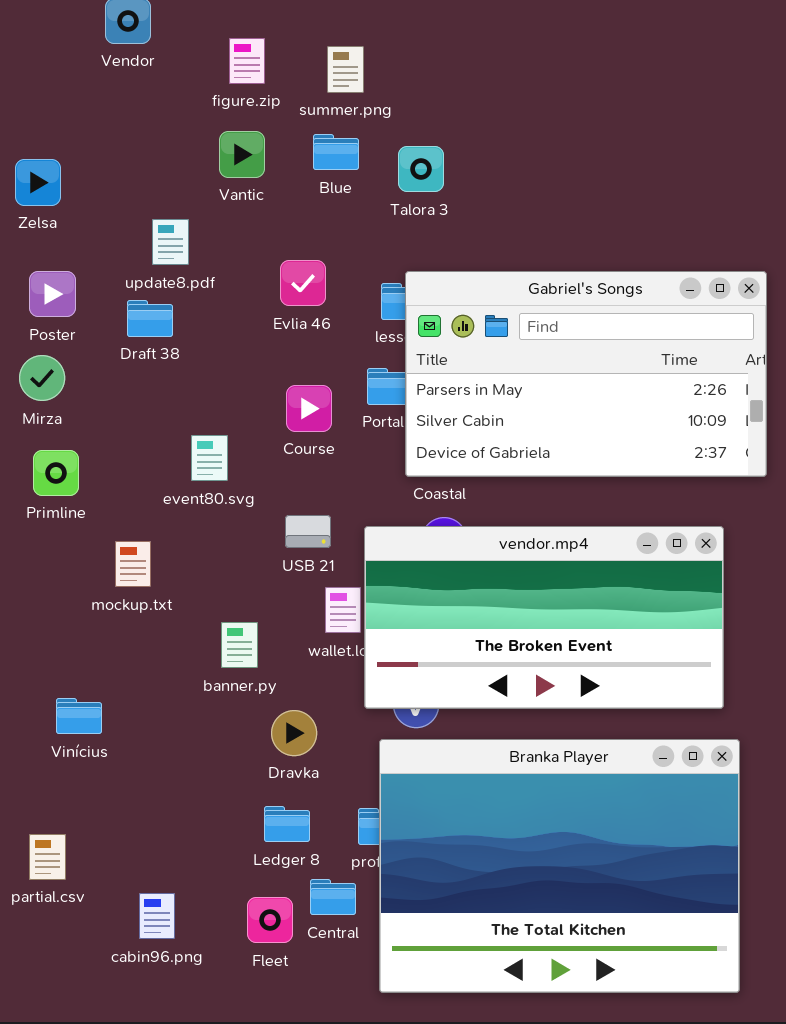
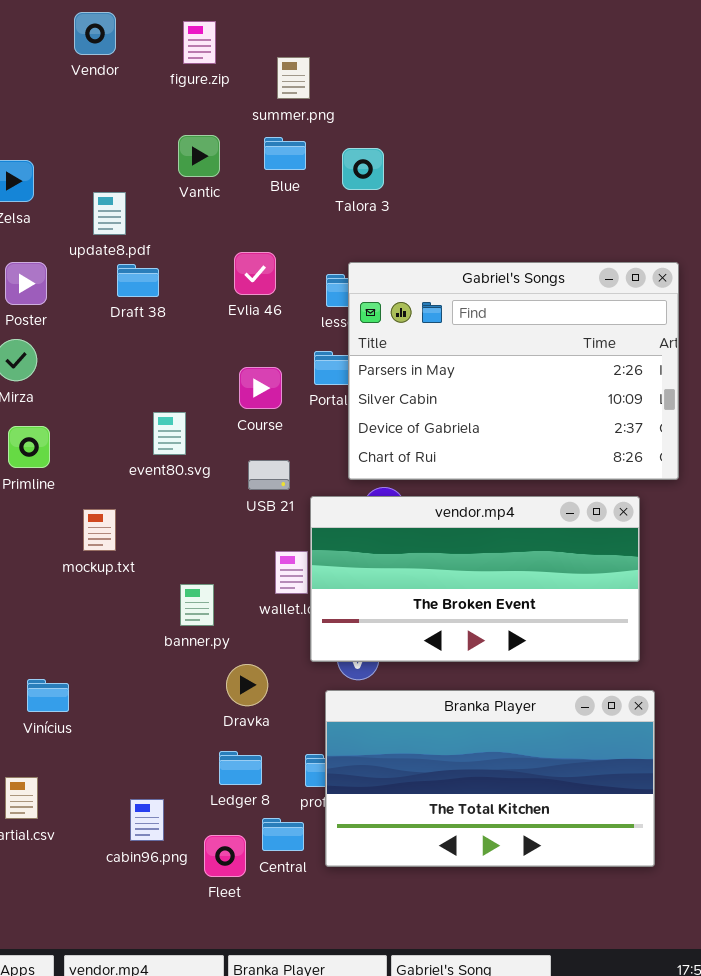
figure.zip: [229,38,265,84] -> [183,21,216,64], moved
update8.pdf: [152,219,189,265] -> [93,192,126,235], moved
Gabriel's Songs: [405,271,767,477] -> [348,262,679,480], resized
Draft 38: [127,300,173,337] -> [117,264,159,297], moved
USB 21: [285,515,331,548] -> [248,460,290,490], moved
Vinícius: [56,698,102,734] -> [27,679,69,712], moved
Branka Player: [379,739,740,993] -> [325,690,655,867], resized
cabin96.png: [139,893,175,939] -> [130,799,164,841], moved

